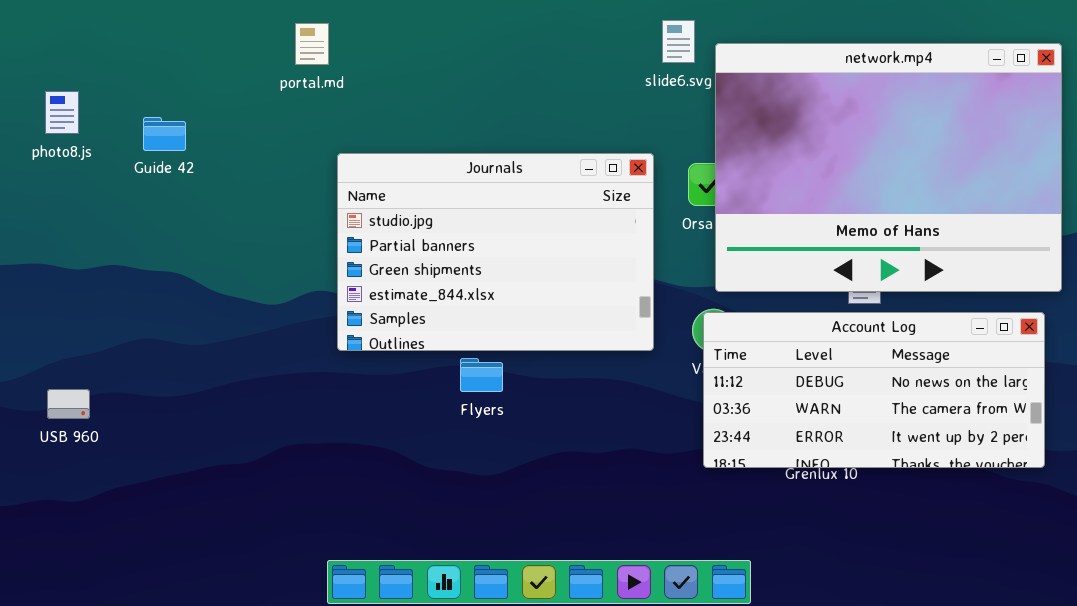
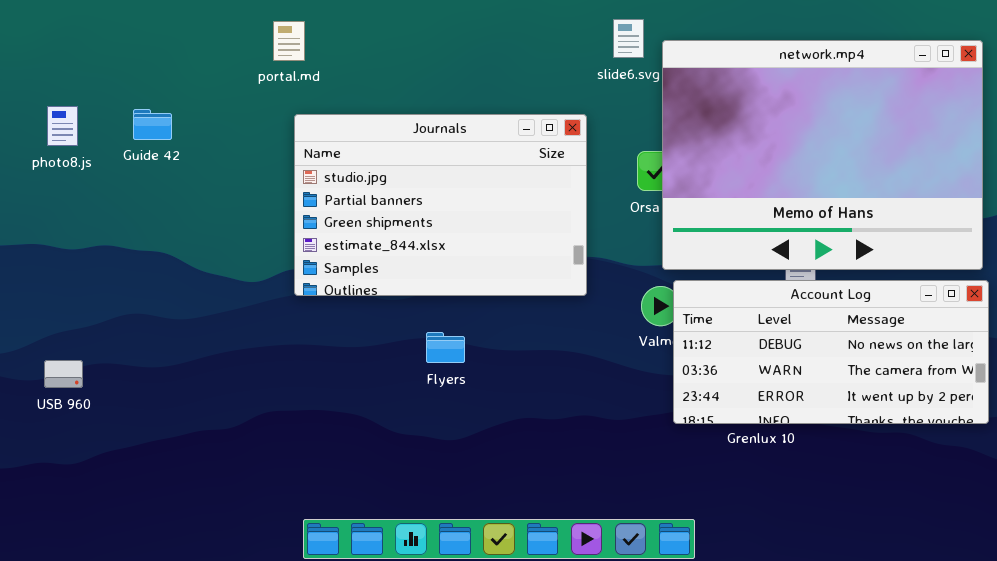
photo8.js: [45,91,79,134] -> [47,106,78,146], moved
Journals: [337,153,654,351] -> [294,114,587,296], moved
Account Log: [703,312,1045,468] -> [673,280,989,424], moved

